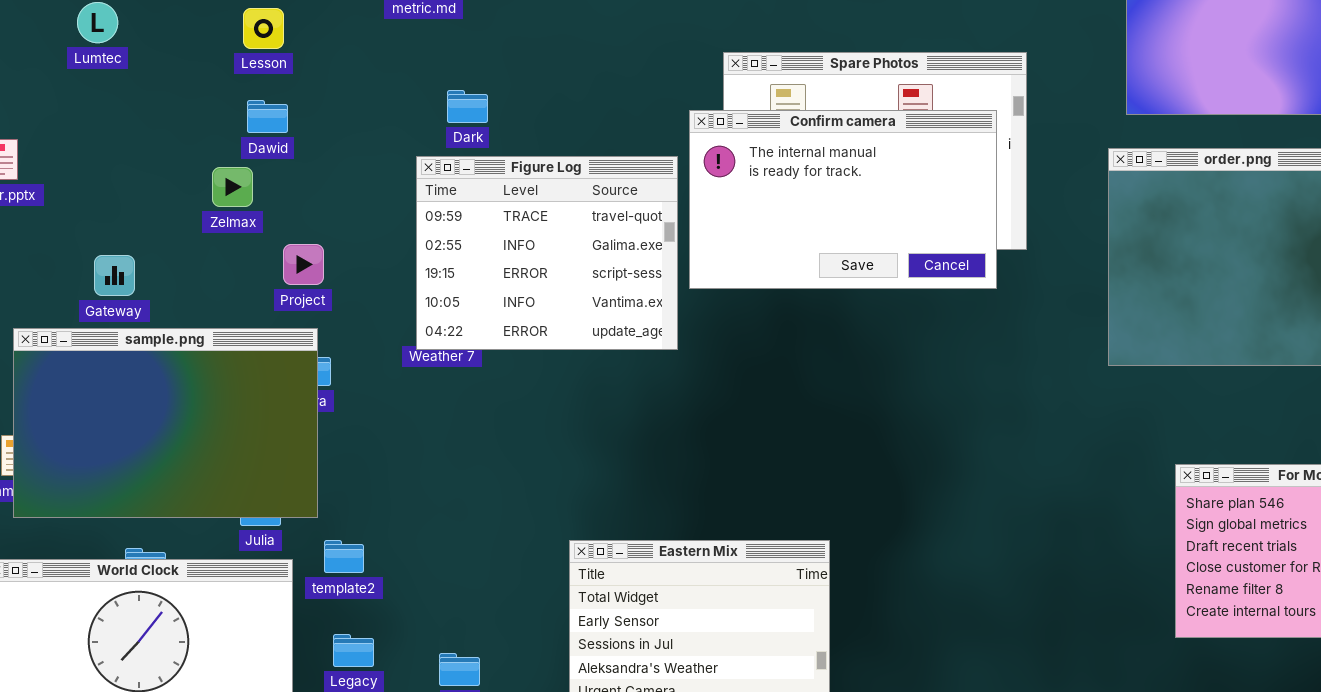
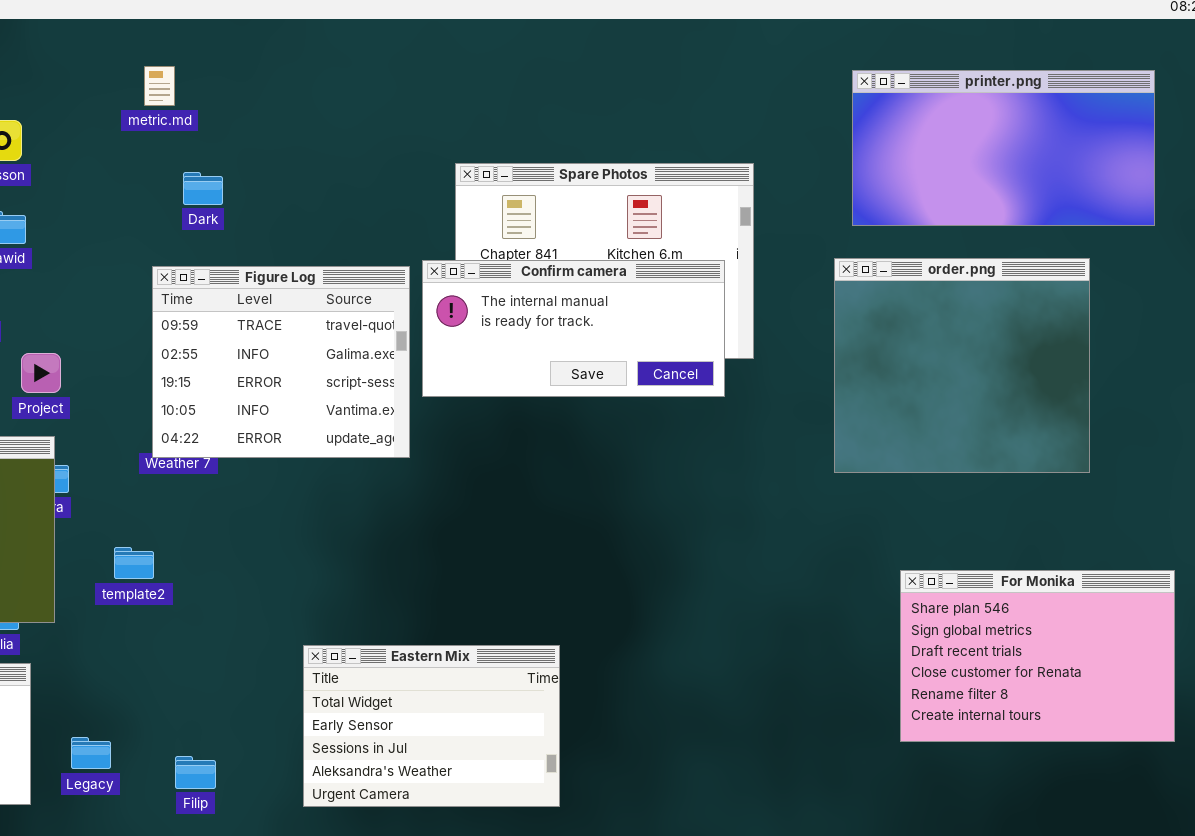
Dark: [447,90,488,123] -> [183,172,223,205], moved
Confirm camera: [689,110,997,289] -> [422,260,725,397], resized
template2: [324,540,364,573] -> [114,547,154,579], moved

